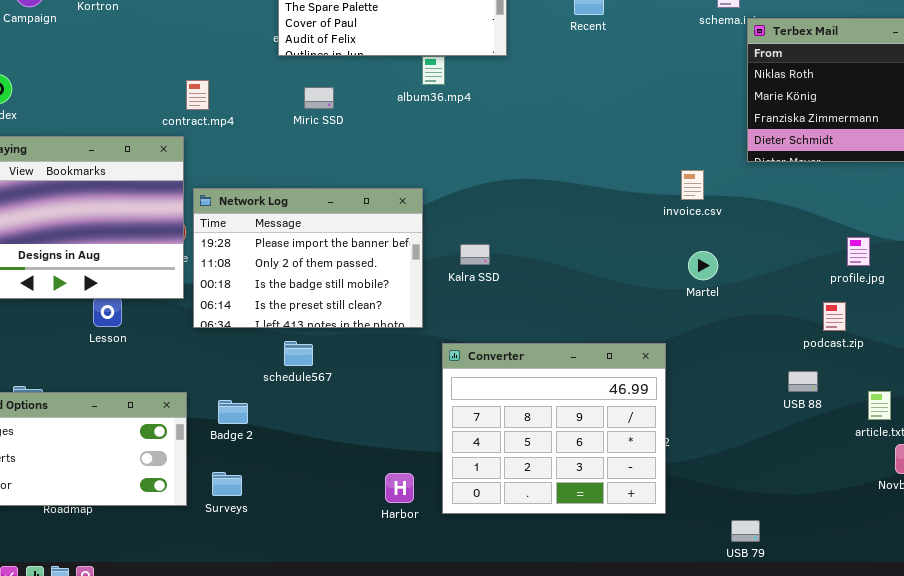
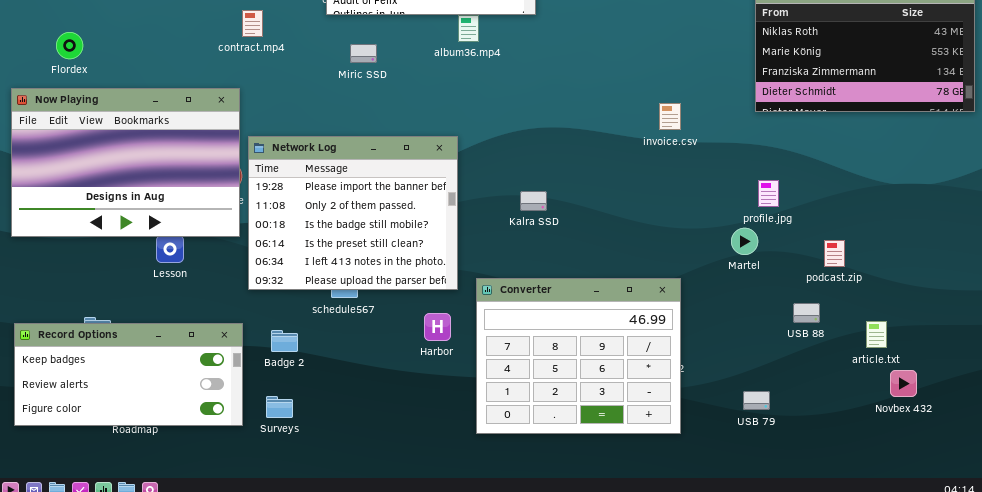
contract.mp4: [186,80,209,110] -> [242,10,263,37], moved
invoice.csv: [681,170,704,200] -> [659,103,681,130], moved
Network Log: [193,188,423,328] -> [248,136,458,290], resized
profile.jpg: [847,237,870,266] -> [758,180,779,207], moved
Kalra SSD: [460,244,490,265] -> [520,191,547,211], moved
Martel: [688,251,718,280] -> [731,228,758,255], moved
Harbor: [385,473,414,503] -> [424,313,451,341], moved
USB 79: [731,520,760,542] -> [743,391,770,410], moved

